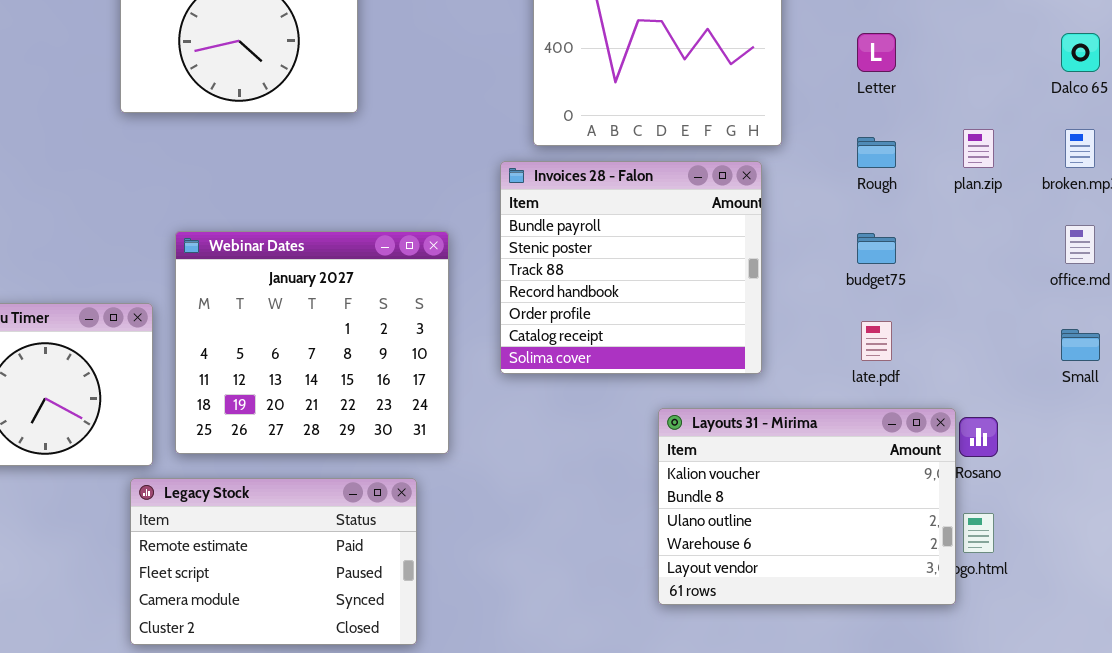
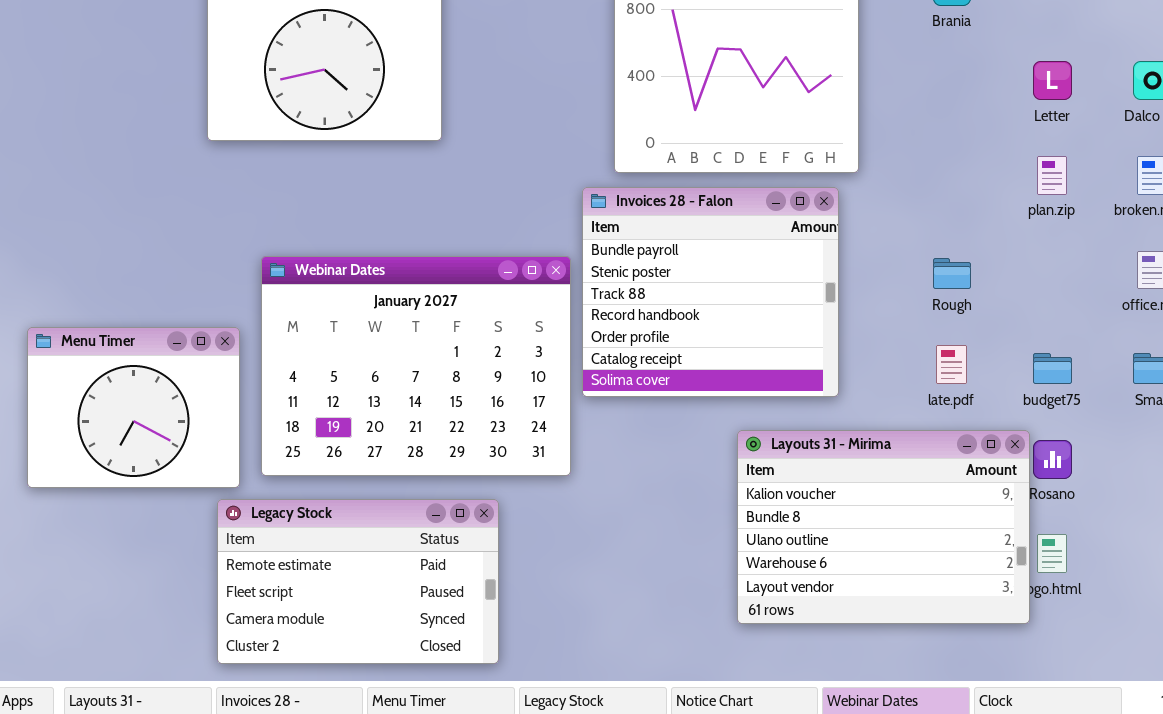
Letter: [857,33,896,72] -> [1033,61,1072,100], moved
Rough: [857,137,896,168] -> [933,258,971,289], moved
Webinar Dates: [175,231,449,454] -> [261,256,571,476], resized
budget75: [857,233,896,264] -> [1033,353,1072,384], moved

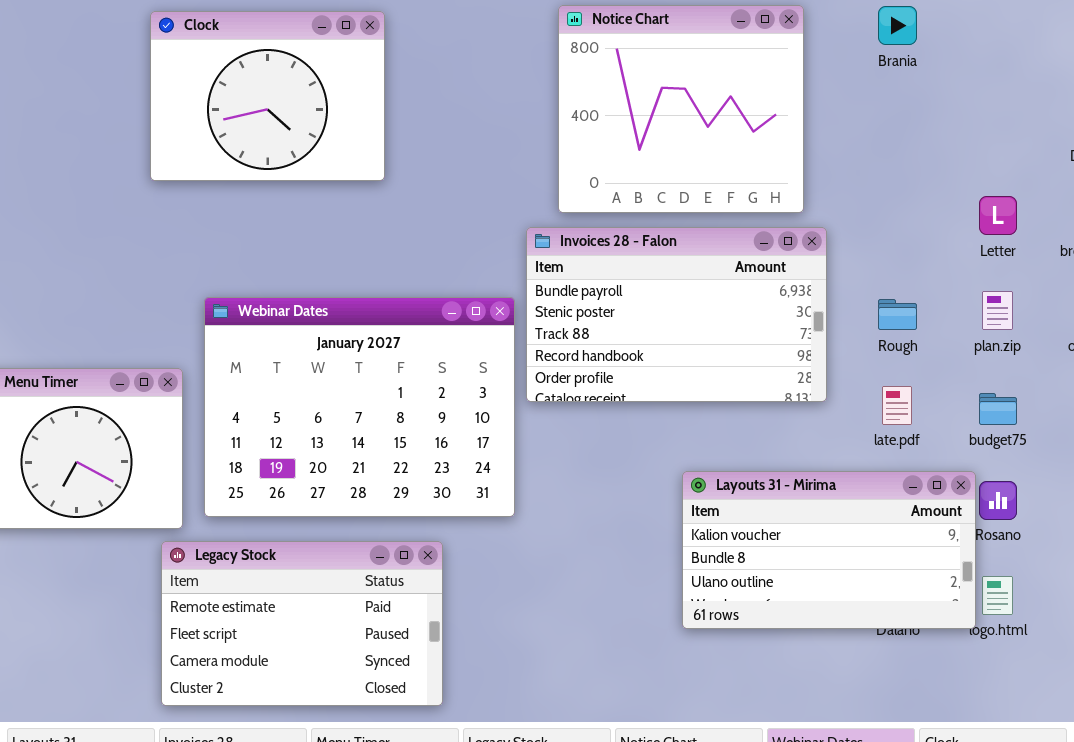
Letter: [1033,61,1072,100] -> [979,196,1017,235], moved
plan.zip: [1037,156,1067,195] -> [982,291,1013,330], moved
Invoices 28 - Falon: [582,187,839,397] -> [526,227,827,402], resized
Layouts 31 - Mirima: [737,430,1030,624] -> [682,471,976,629], resized

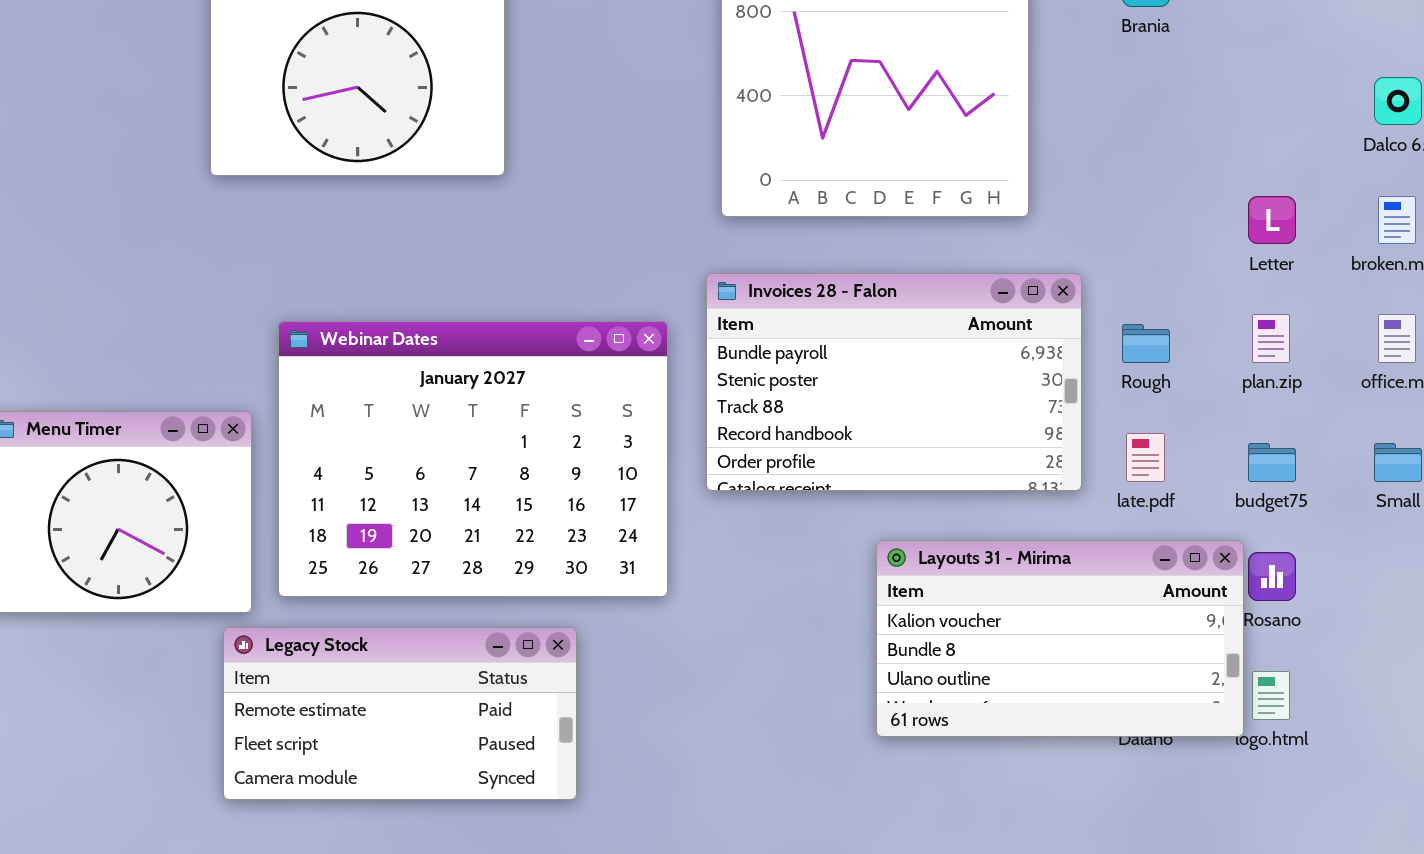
Invoices 28 - Falon: [526,227,827,402] -> [706,273,1082,491], moved
Legacy Stock: [161,541,443,706] -> [223,627,577,800], resized

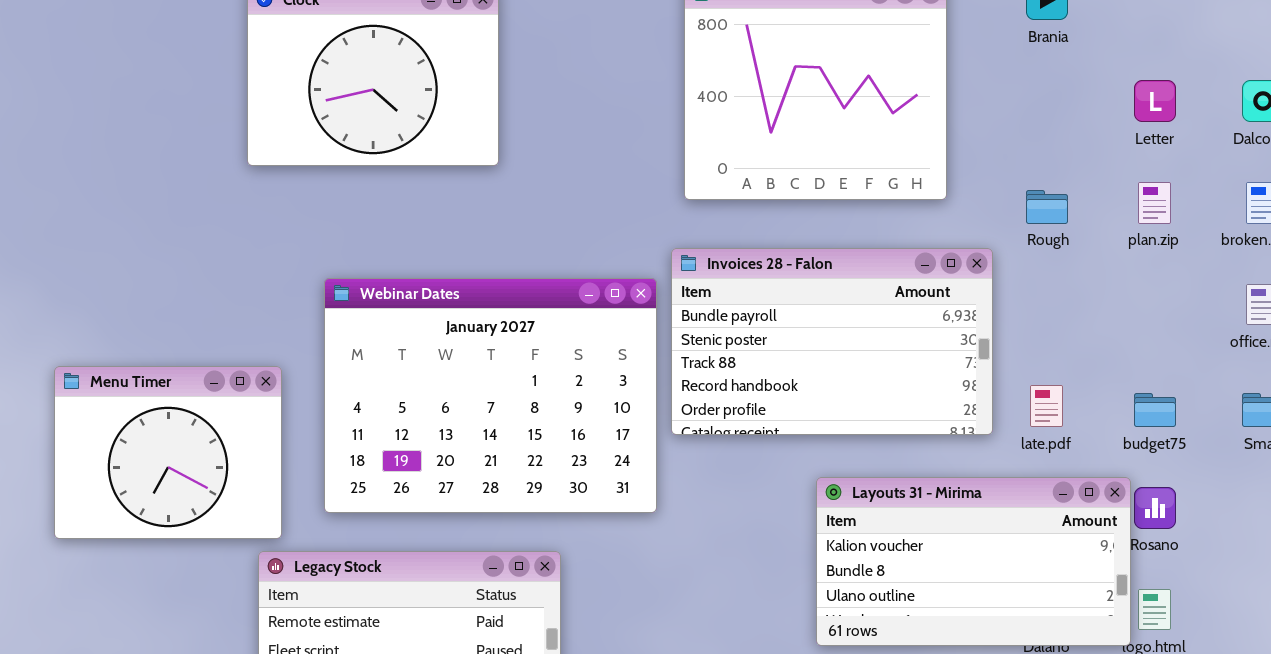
Letter: [1248,196,1296,244] -> [1134,80,1176,122], moved
plan.zip: [1252,314,1290,363] -> [1138,182,1171,224], moved
Webinar Dates: [278,321,668,597] -> [324,278,657,513], moved
Rough: [1122,324,1170,363] -> [1026,190,1068,224], moved

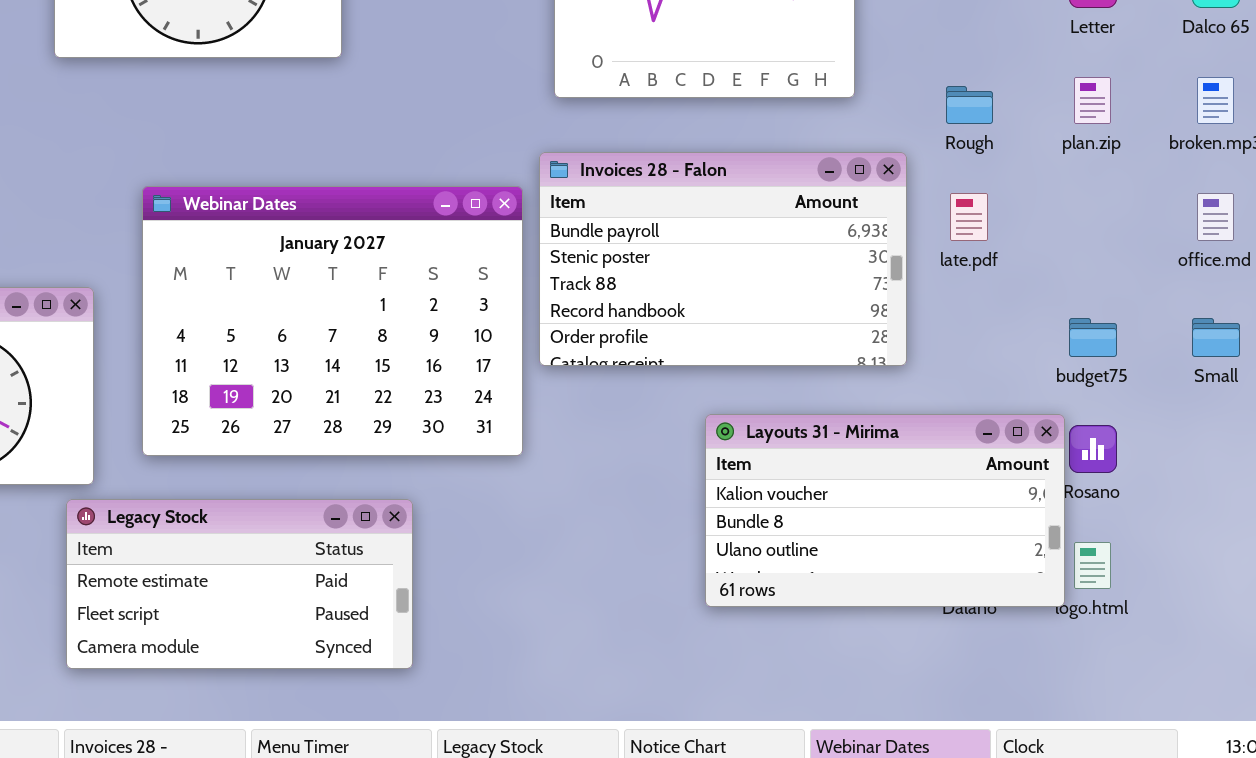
late.pdf: [1030,385,1063,427] -> [950,193,988,241], moved

